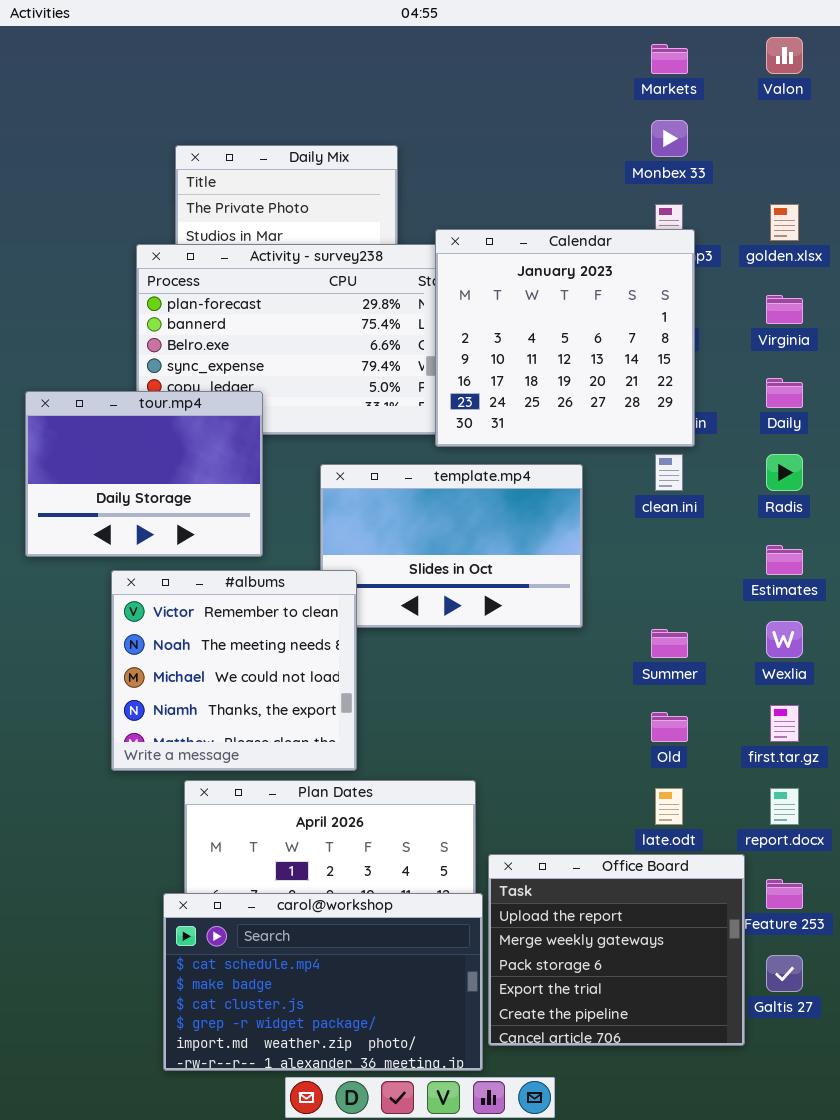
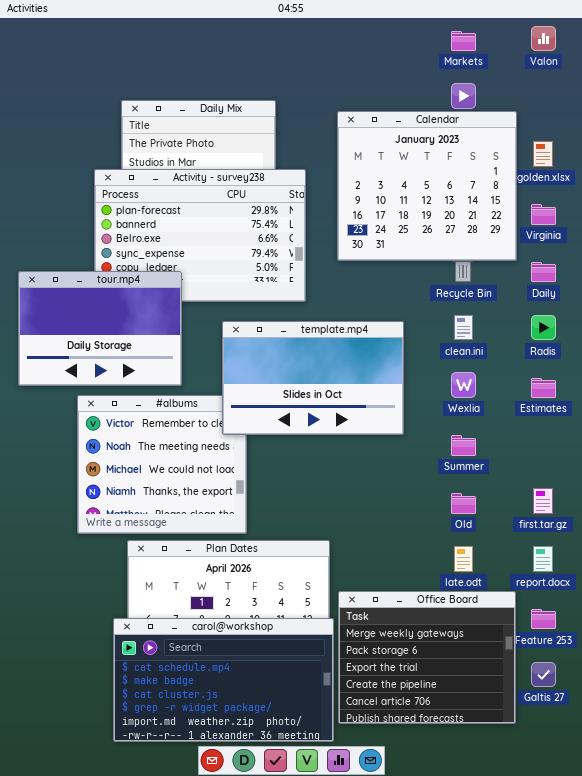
Calendar: [435,229,695,447] -> [337,111,517,261], moved
template.mp4: [320,464,583,628] -> [222,321,404,435], raised
Wexlia: [766,621,803,658] -> [451,372,476,398], moved
Office Board: [488,854,745,1046] -> [338,591,516,724], scrolled down 1 row

